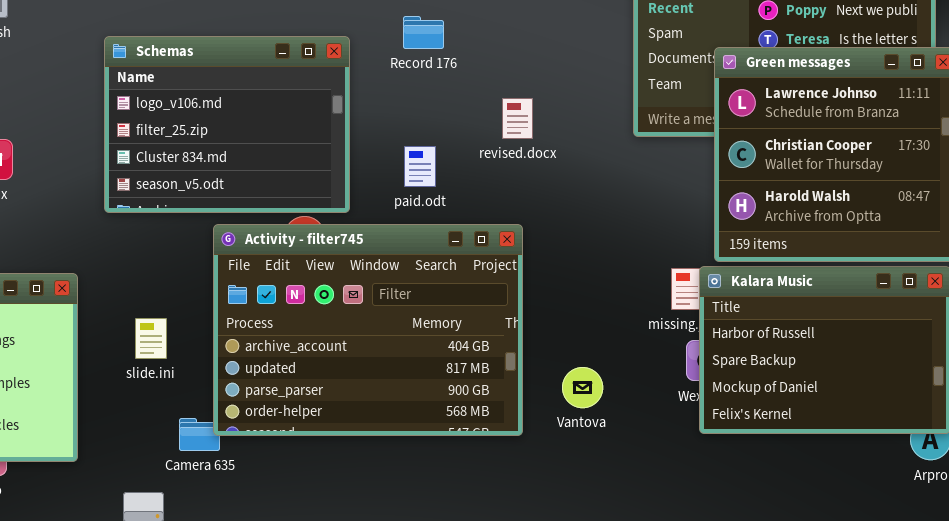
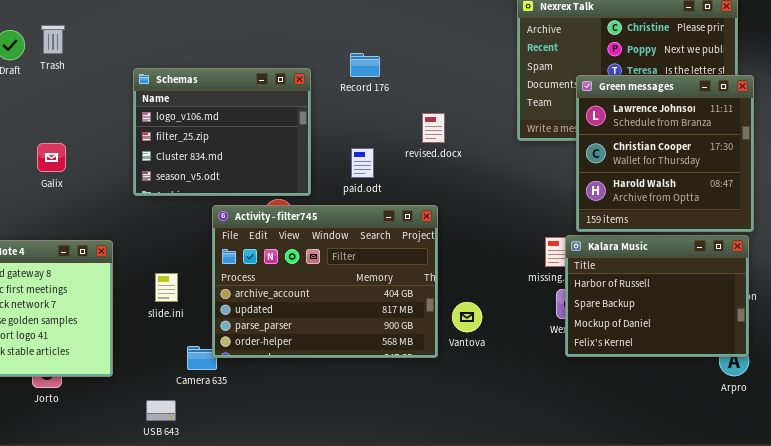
Vantova: [562,367,603,408] -> [452,302,482,332], moved

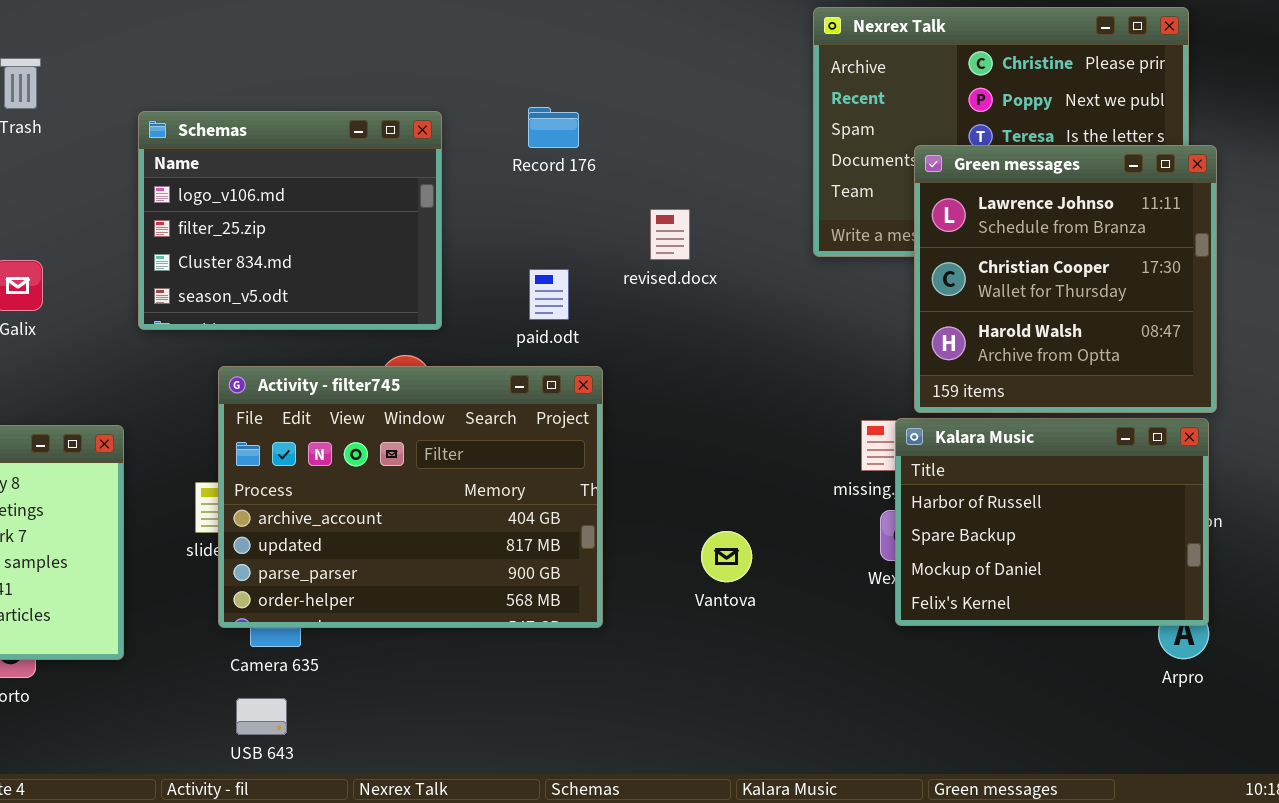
Schemas: [133,68,311,196] -> [138,111,442,330], moved
Activity - filter745: [212,205,438,358] -> [218,366,603,628], moved
USB 643: [146,400,176,421] -> [236,698,287,735], moved

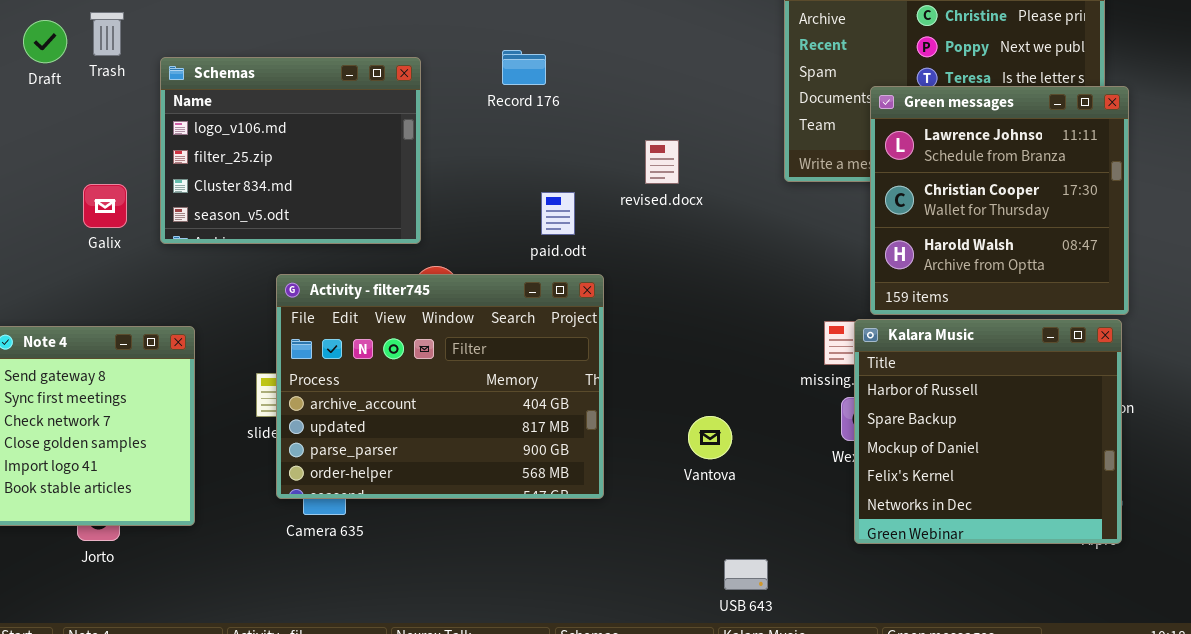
Record 176: [528,107,579,148] -> [502,50,546,85], moved
Schemas: [138,111,442,330] -> [160,57,421,244], moved
Kalara Music: [895,418,1209,626] -> [854,319,1122,544], resized
USB 643: [236,698,287,735] -> [724,559,768,590], moved

